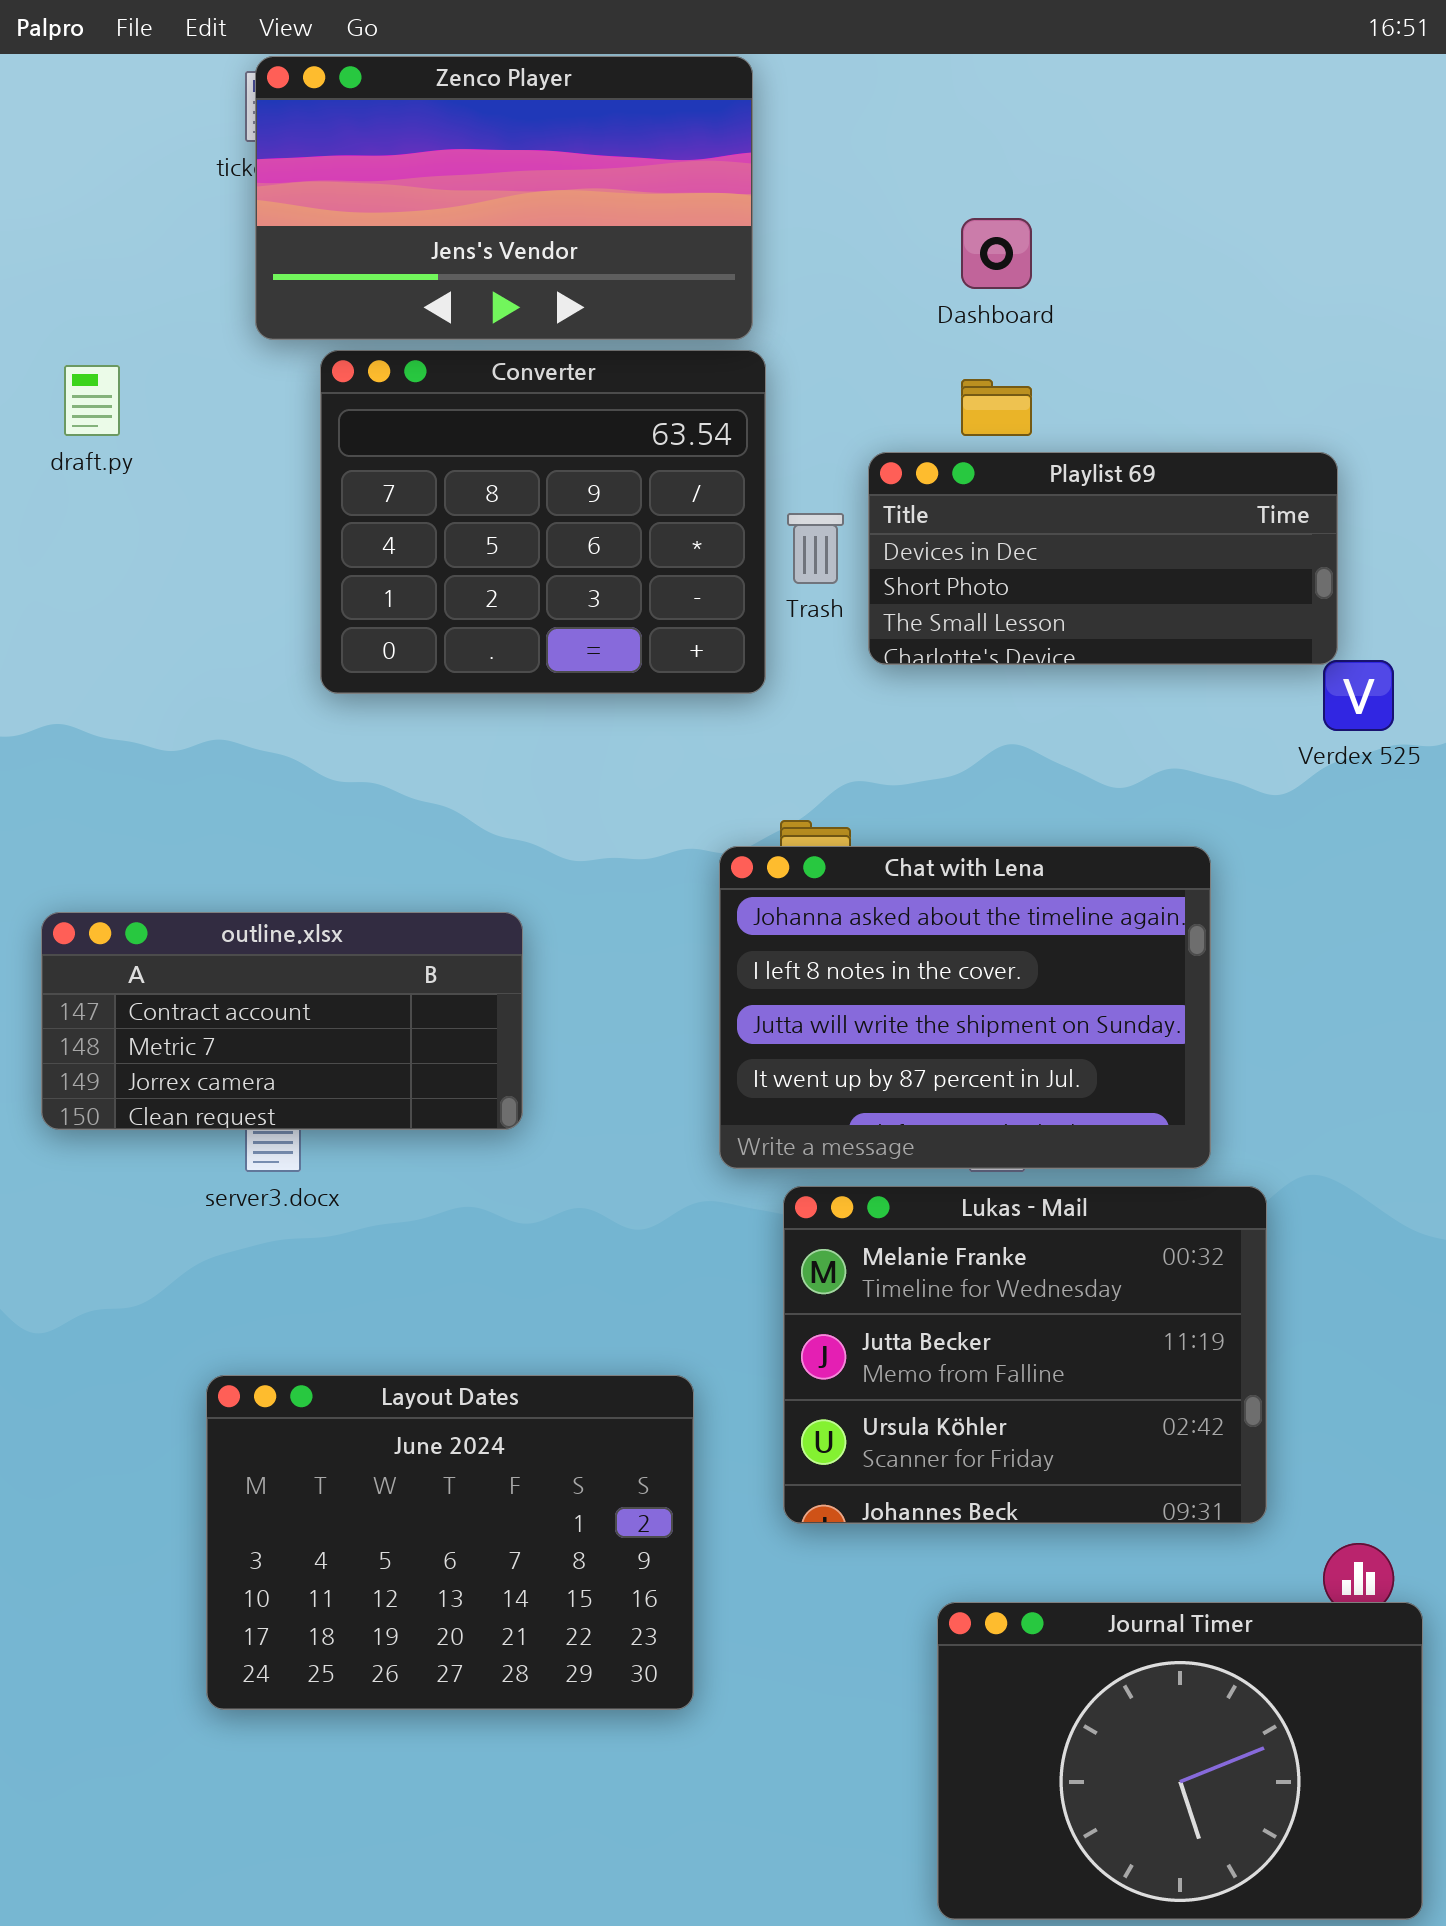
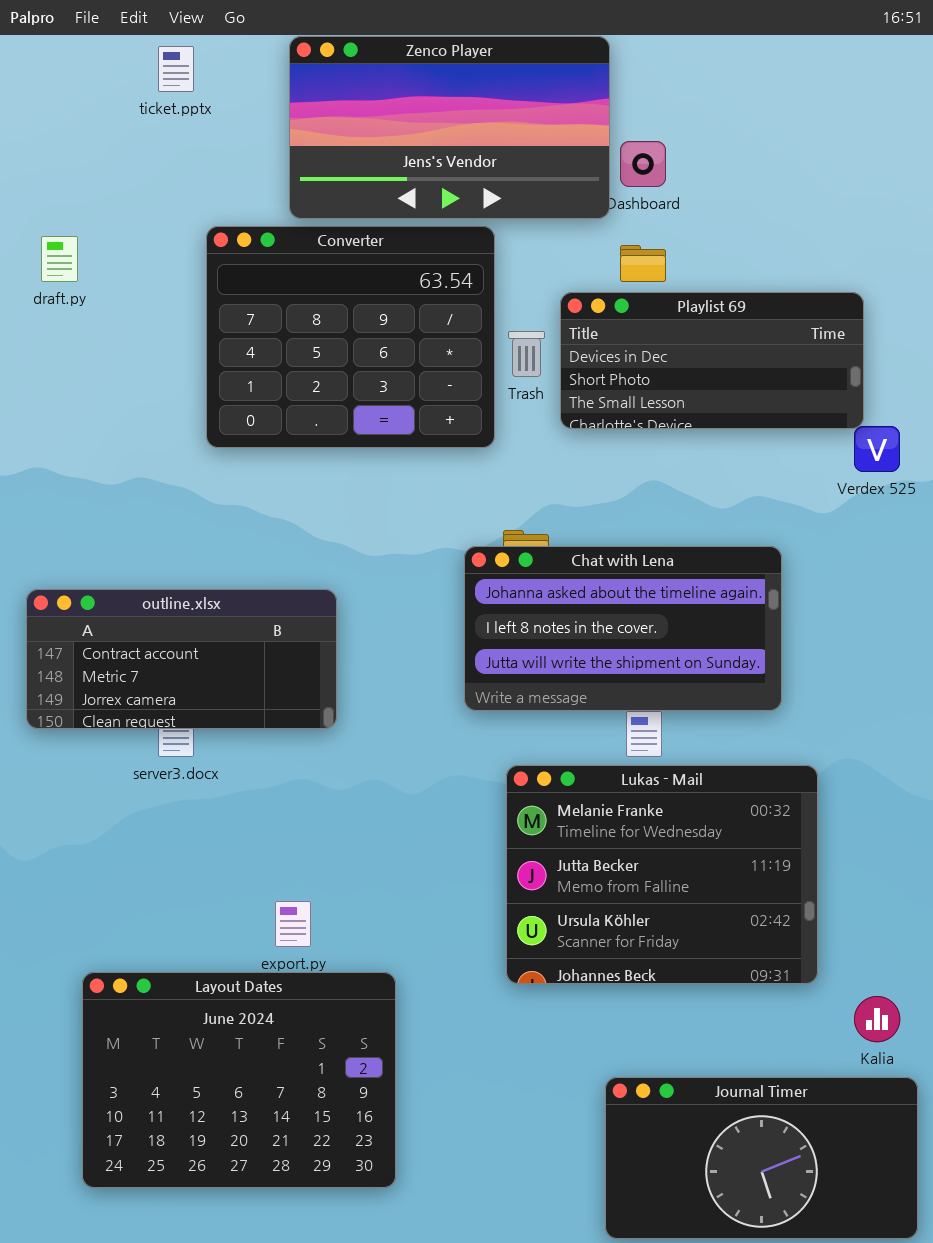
Zenco Player: [255,56,753,340] -> [289,36,610,219], moved
Chat with Lena: [719,846,1211,1169] -> [464,546,782,711], resized
Layout Dates: [206,1375,694,1710] -> [82,972,396,1188], moved
Journal Timer: [937,1602,1423,1920] -> [605,1077,918,1239], resized

